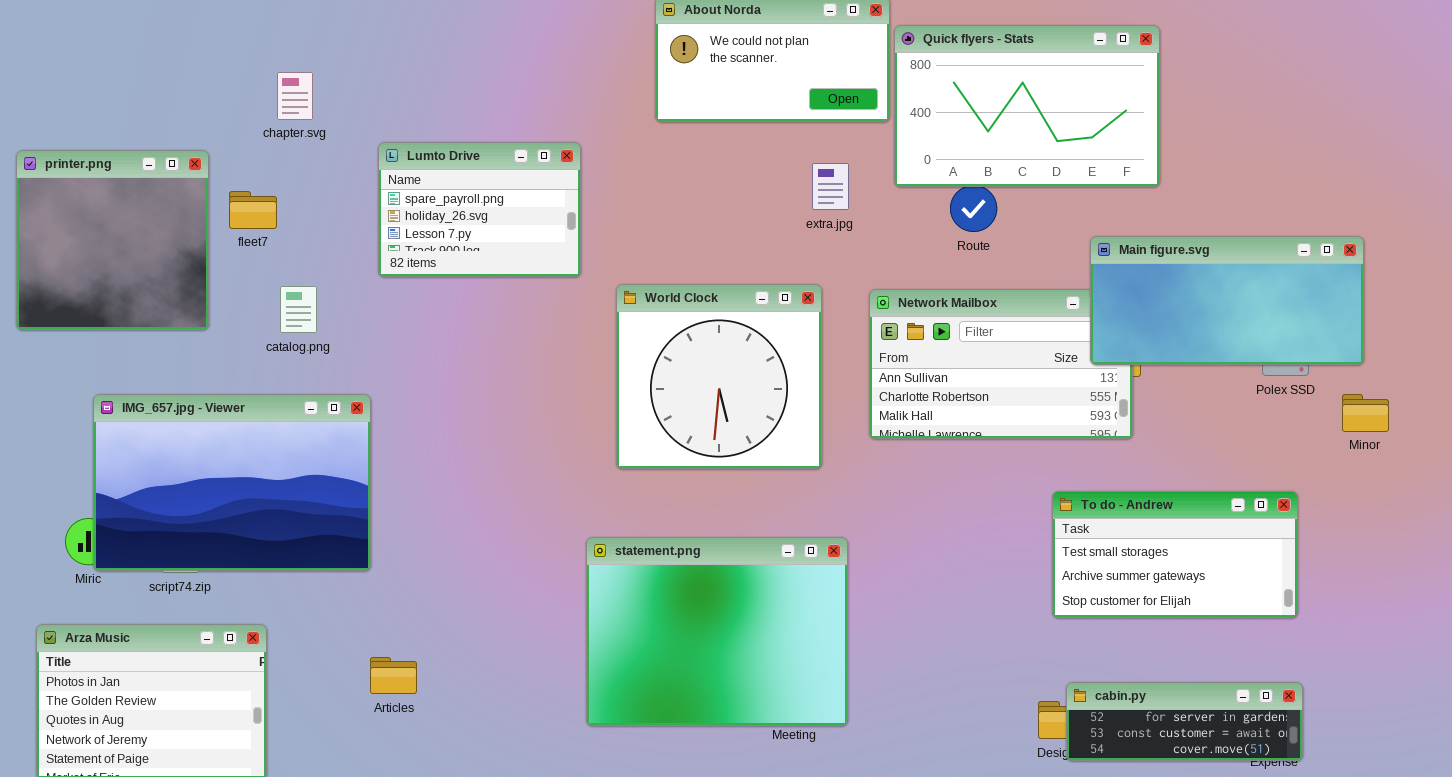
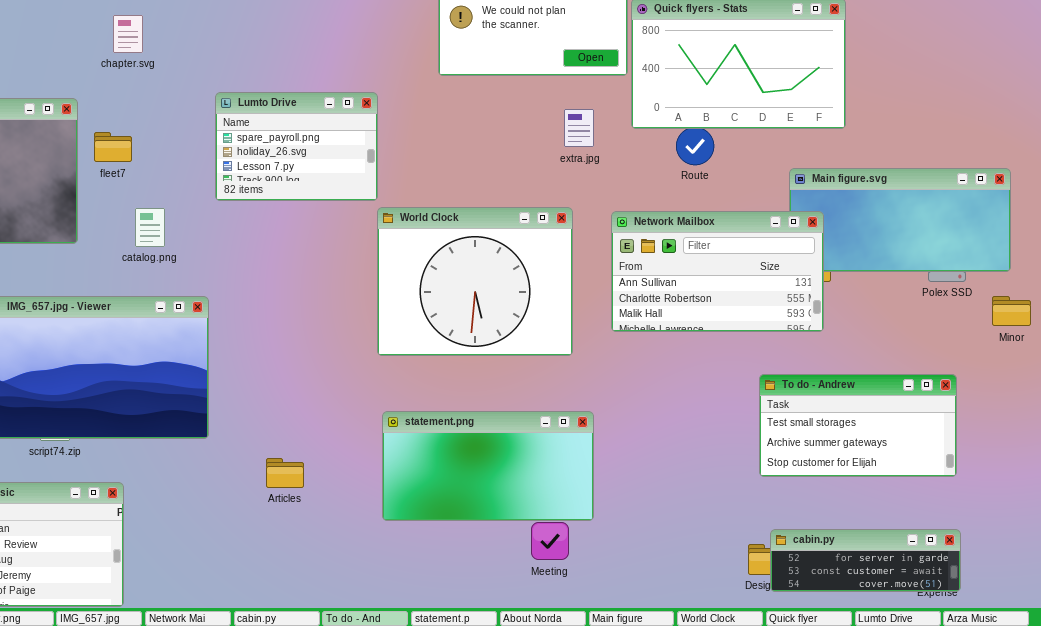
chapter.svg: [277,72,313,120] -> [113,15,143,53], moved
World Clock: [616,284,822,469] -> [377,207,573,356], resized
Network Mailbox: [869,289,1133,439] -> [611,211,824,332], raised
statement.png: [586,537,848,726] -> [382,411,594,521], resized
Articles: [370,657,417,694] -> [266,458,304,488], moved

